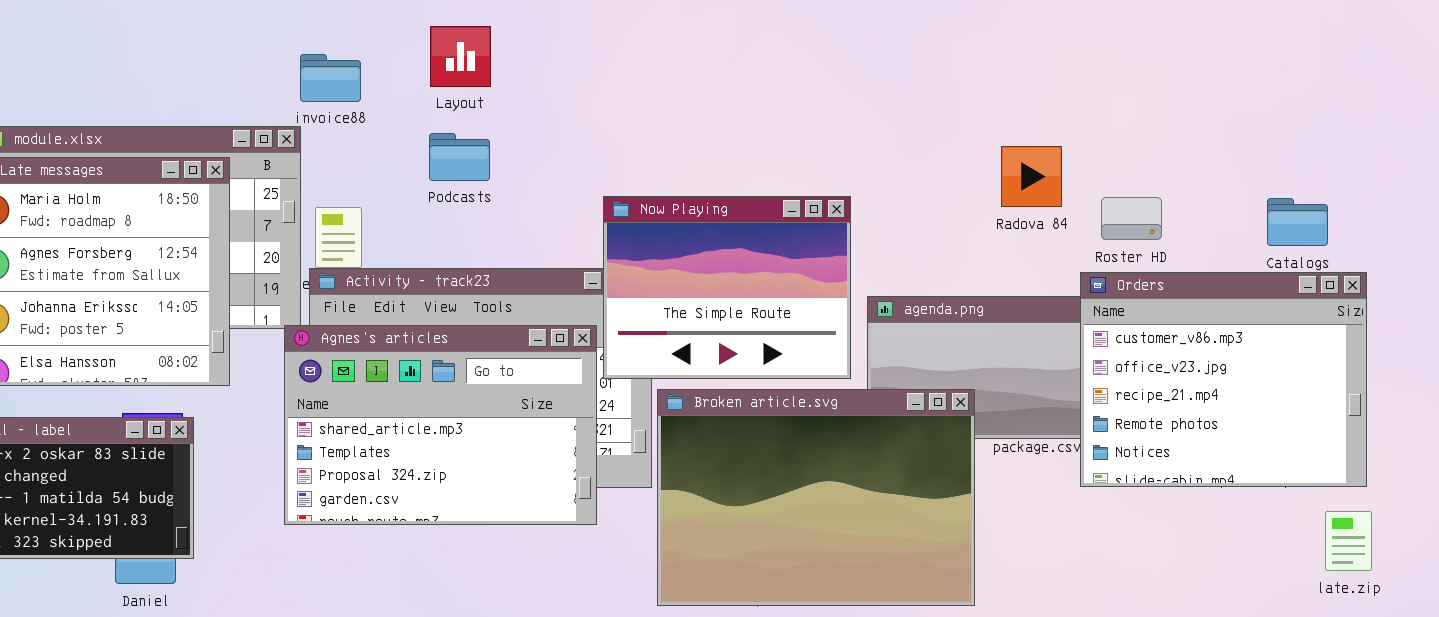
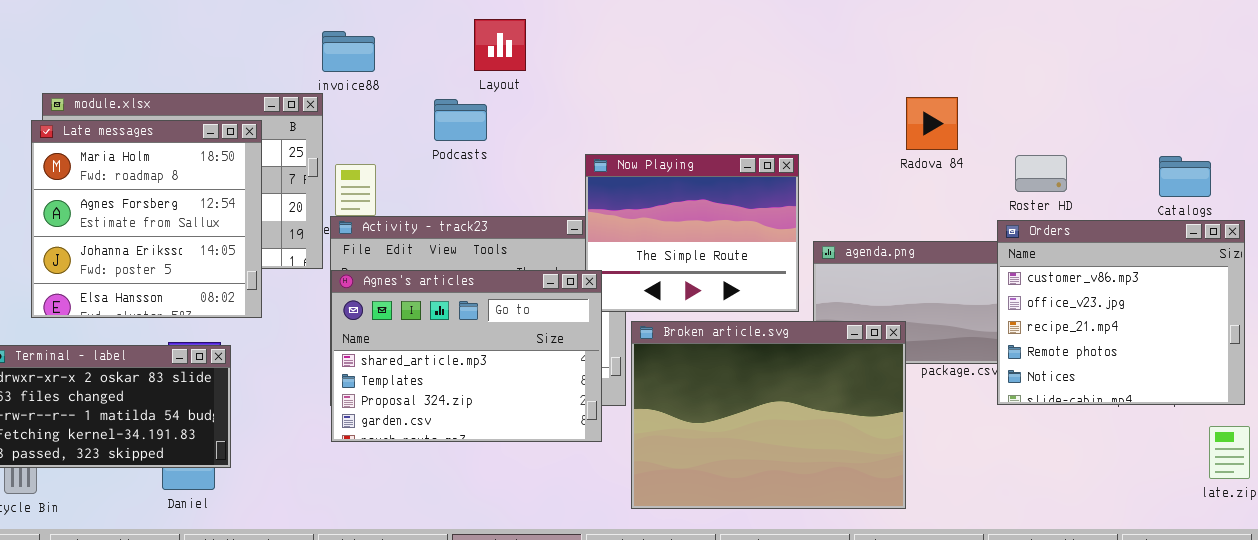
Layout: [430,26,491,87] -> [474,19,526,71], moved
Radova 84: [1001,146,1062,207] -> [906,97,958,150], moved
Agnes's articles: [284,325,597,525] -> [331,270,602,442], moved

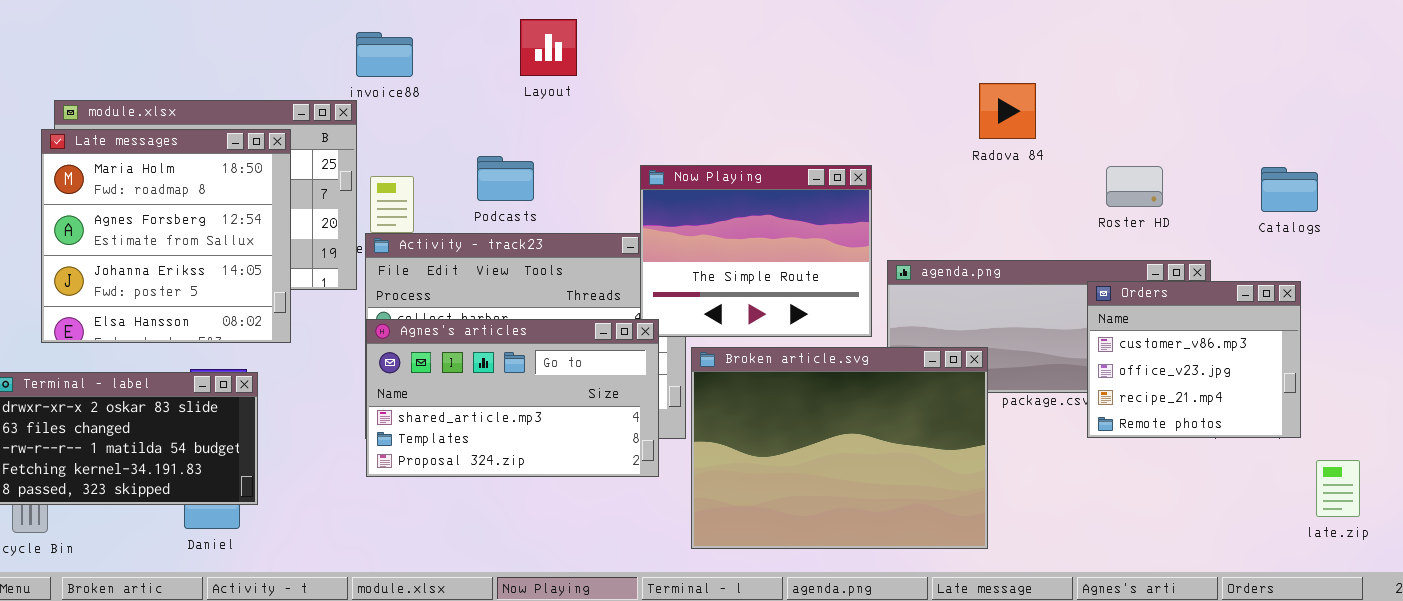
Radova 84: [906,97,958,150] -> [979,83,1036,139], moved
Podcasts: [434,99,487,141] -> [477,156,534,201], moved
Orders: [997,220,1245,405] -> [1087,281,1301,438], resized
Agnes's articles: [331,270,602,442] -> [366,319,659,477], resized

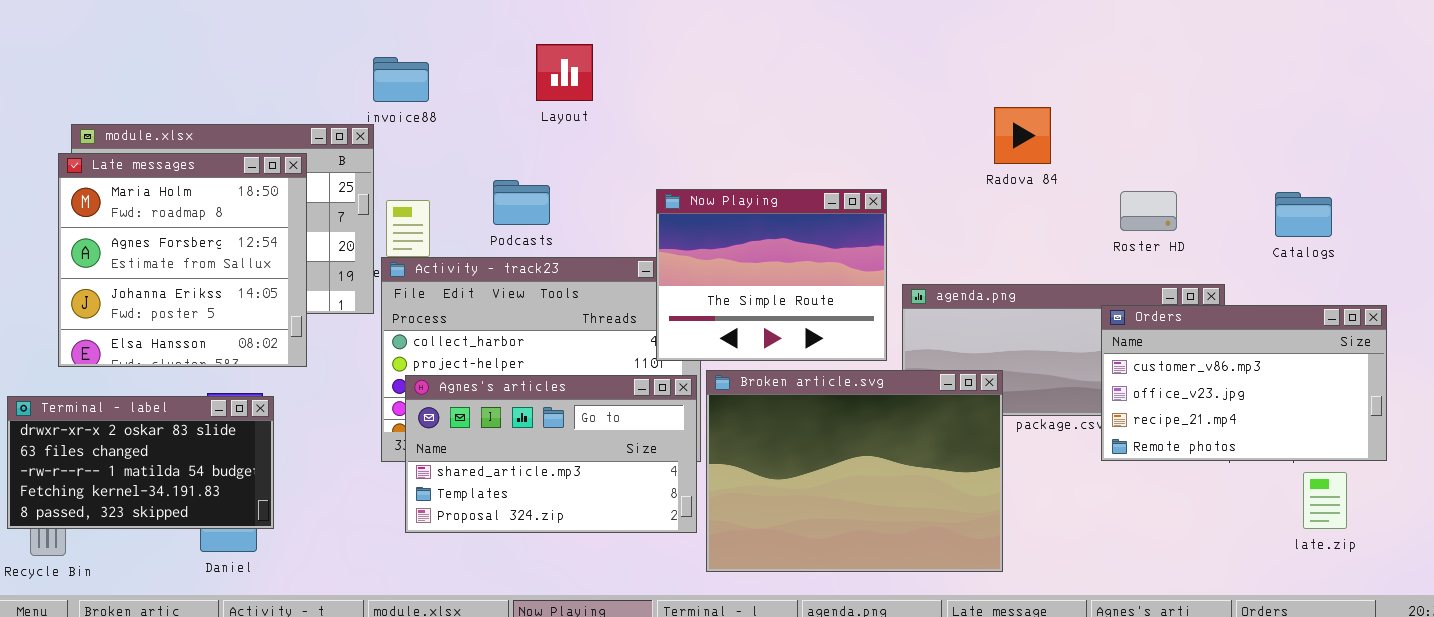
Orders: [1087,281,1301,438] -> [1101,305,1387,461], resized
Agnes's articles: [366,319,659,477] -> [405,375,697,533], moved
late.zip: [1316,460,1360,517] -> [1303,472,1347,529], moved

